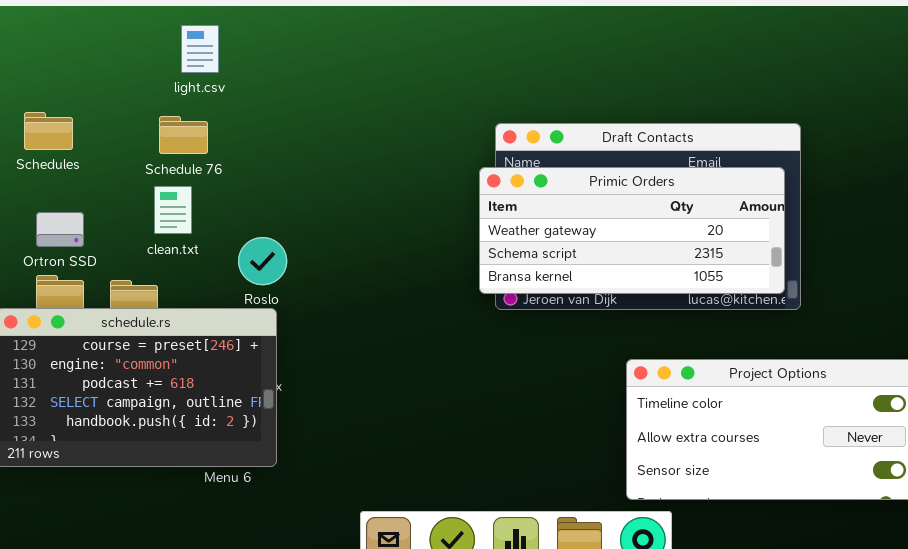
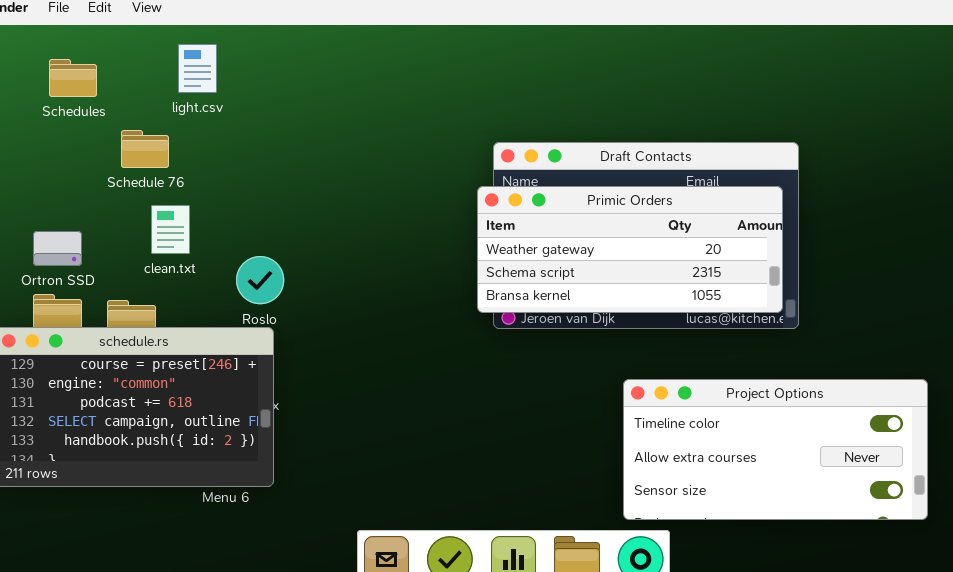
Schedules: [24,112,73,150] -> [49,59,97,97], moved
Schedule 76: [159,116,208,154] -> [121,130,169,168], moved

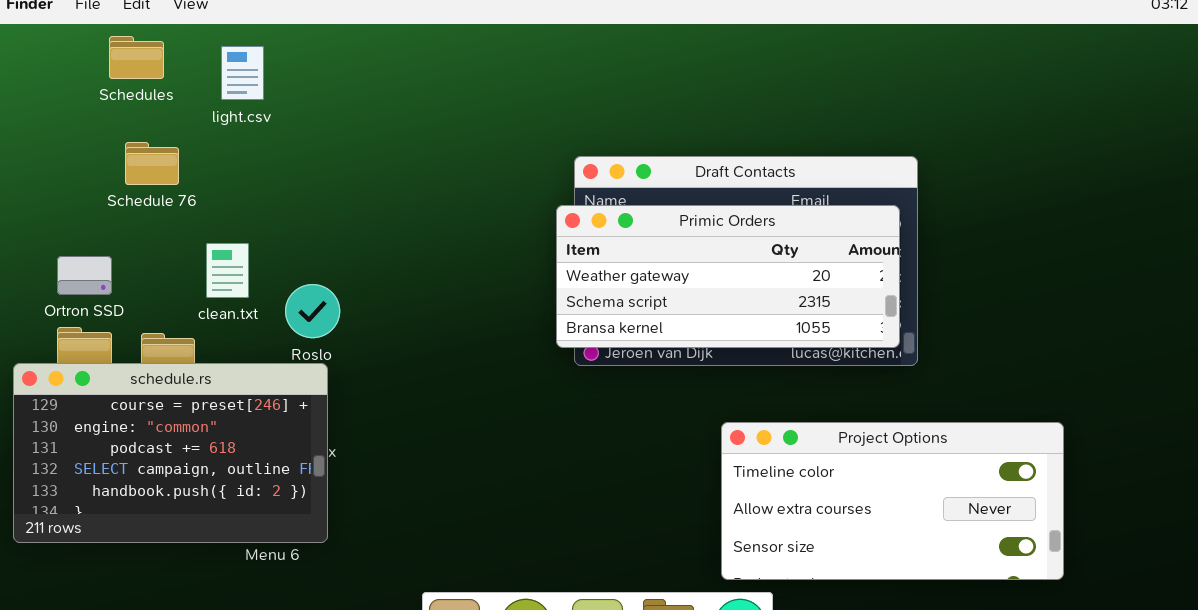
Schedules: [49,59,97,97] -> [109,36,164,79], moved
Schedule 76: [121,130,169,168] -> [125,142,179,185], moved
clean.txt: [151,205,190,254] -> [206,243,249,298], moved

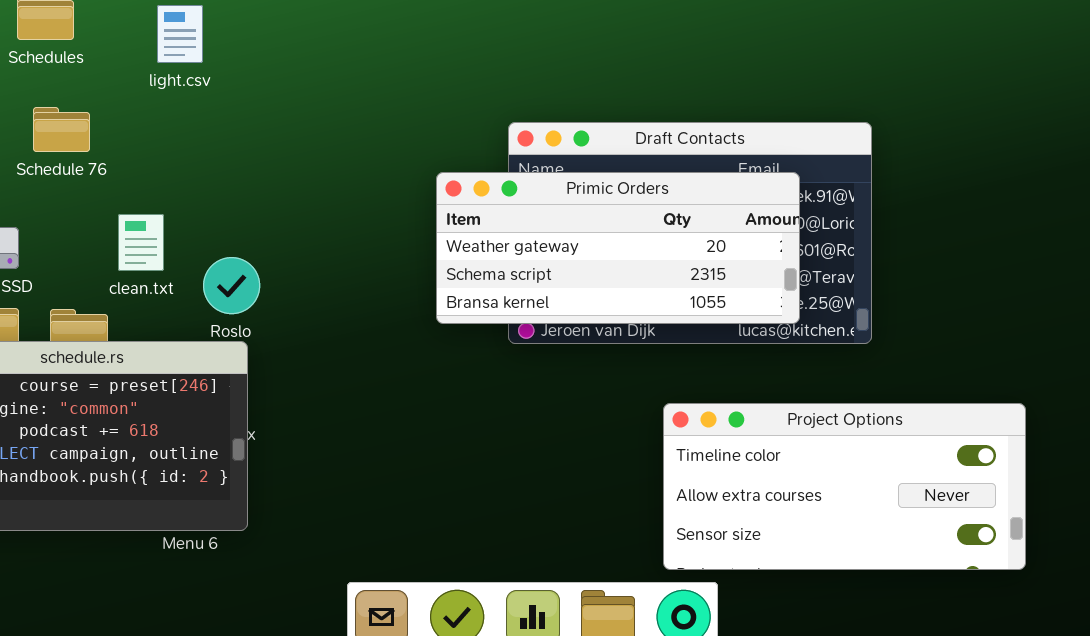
light.csv: [221,46,264,100] -> [157,5,203,63], moved
Primic Orders: [556,205,900,348] -> [436,172,800,324], moved

